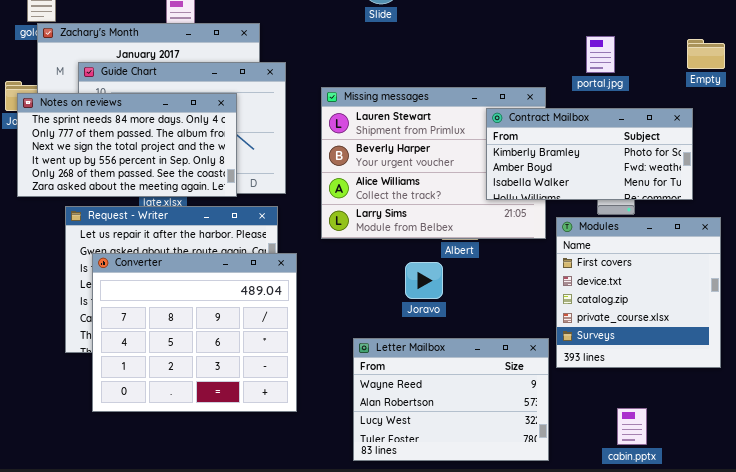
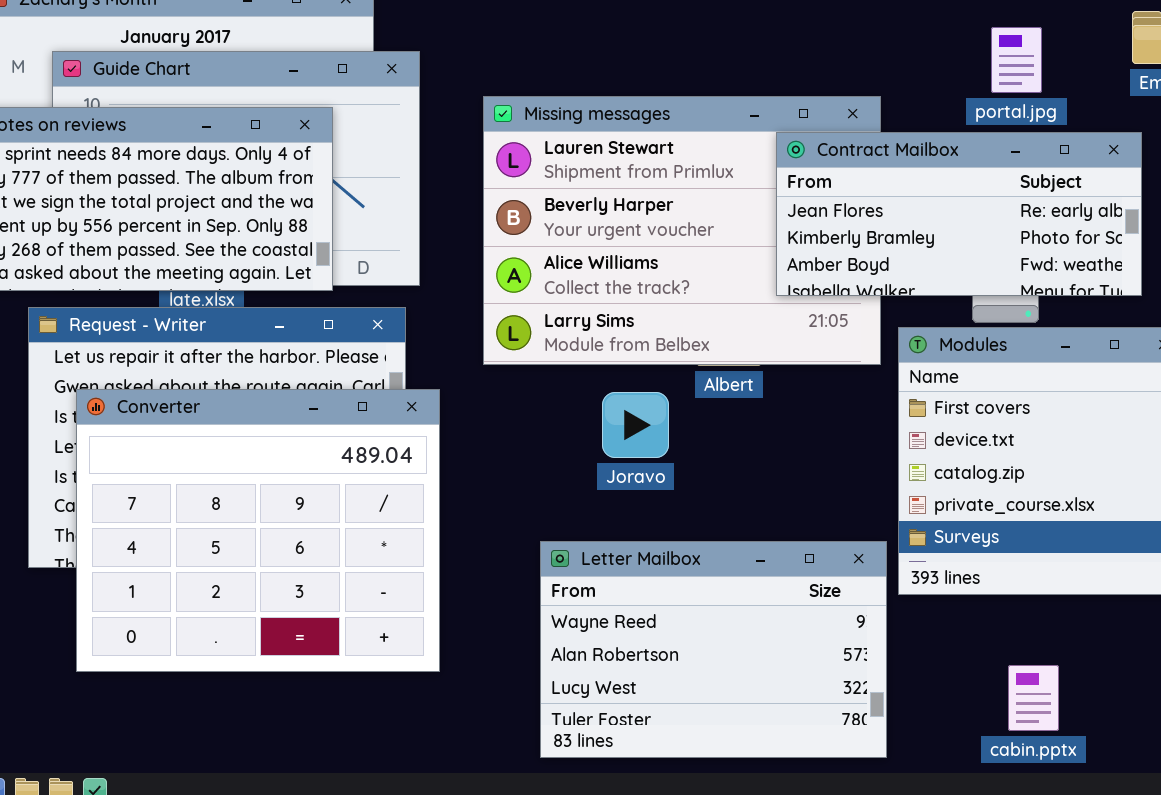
portal.jpg: [586,36,615,73] -> [991,27,1042,93], moved
Contract Mailbox: [486,108,693,200] -> [776,132,1142,296], scrolled up 1 row
Joravo: [405,262,443,299] -> [602,392,669,458], moved

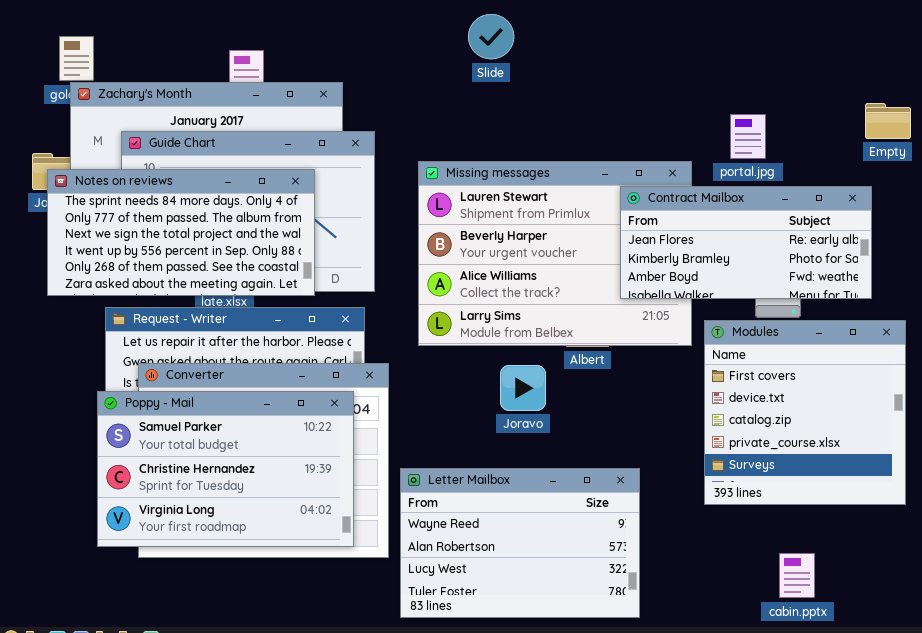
portal.jpg: [991,27,1042,93] -> [730,114,766,159], moved
Poppy - Mail: none -> [97,391,354,547], opened
Letter Mailbox: [540,541,887,758] -> [400,468,640,618], moved

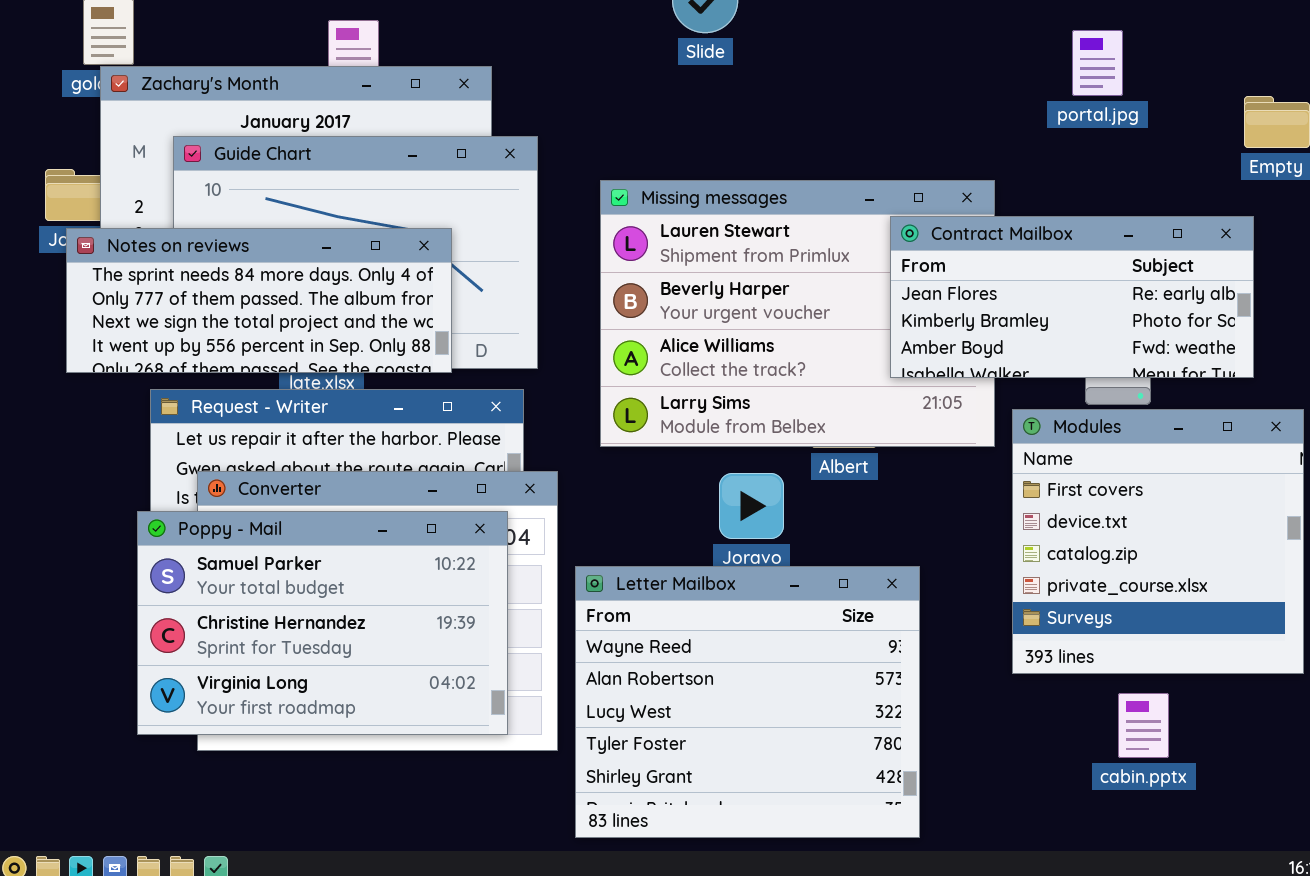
portal.jpg: [730,114,766,159] -> [1072,30,1123,96], moved
Notes on reviews: [47,169,315,296] -> [66,228,452,373], resized
Letter Mailbox: [400,468,640,618] -> [575,566,920,838], resized
cabin.pptx: [779,553,815,598] -> [1118,693,1169,758], moved

